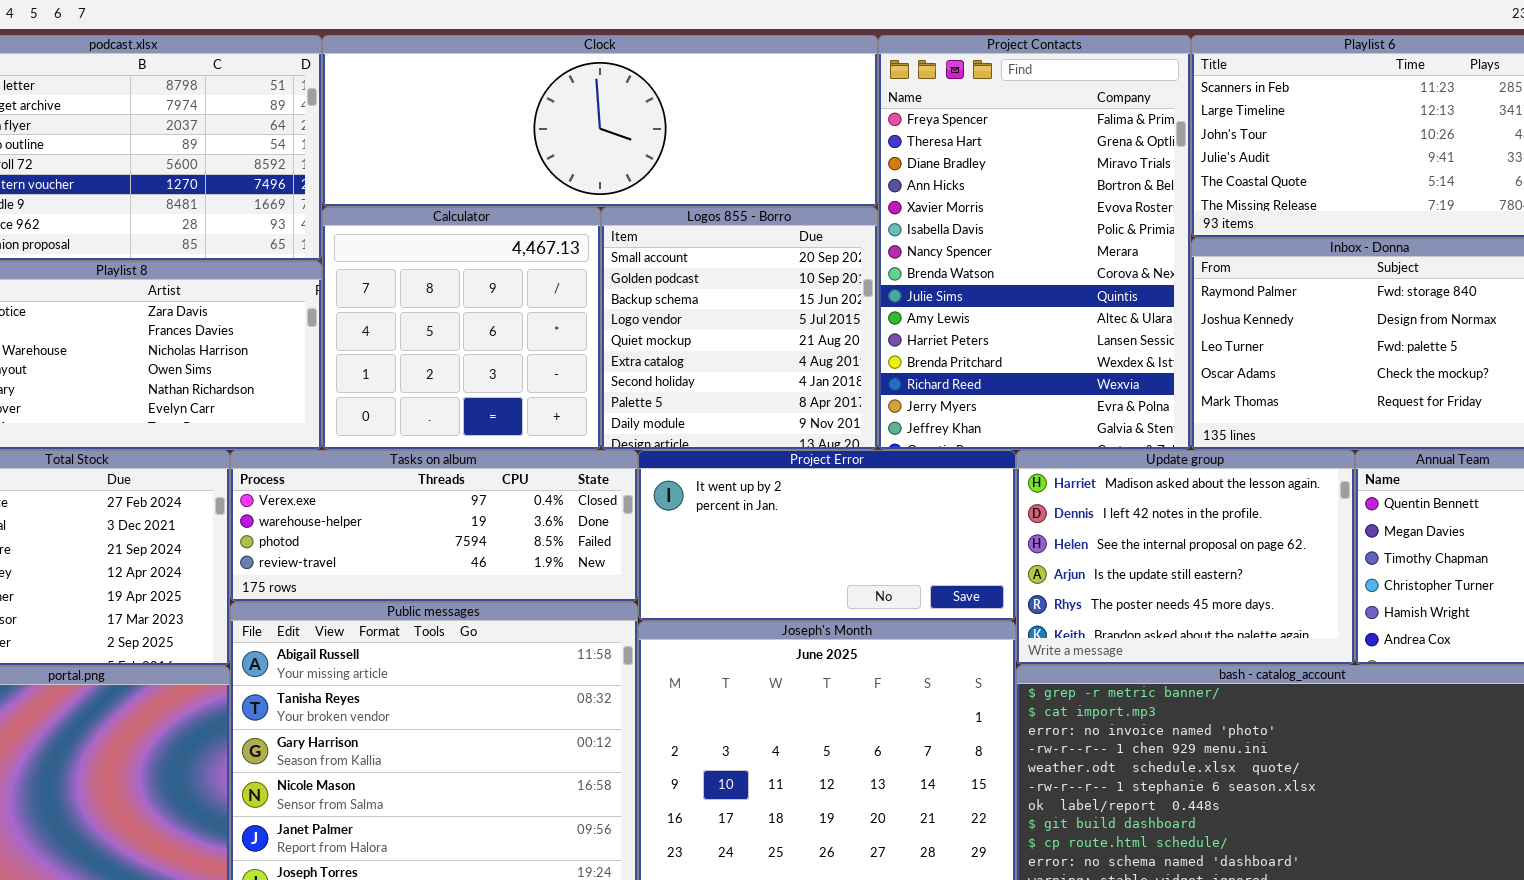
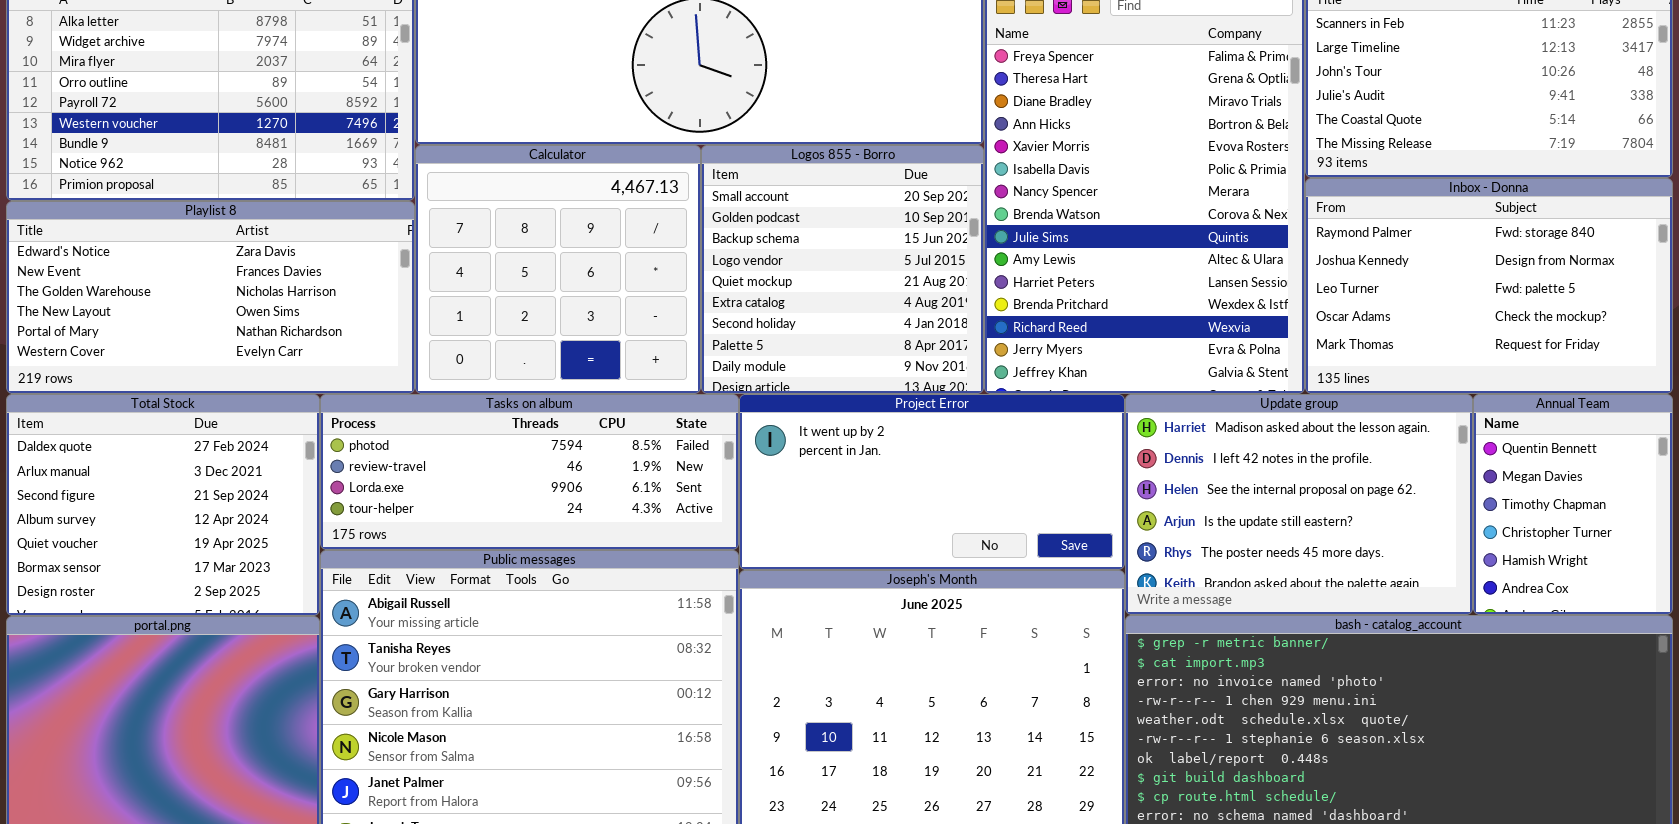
Tasks on album: [230,450,638,602] -> [320,394,739,550], scrolled down 2 rows

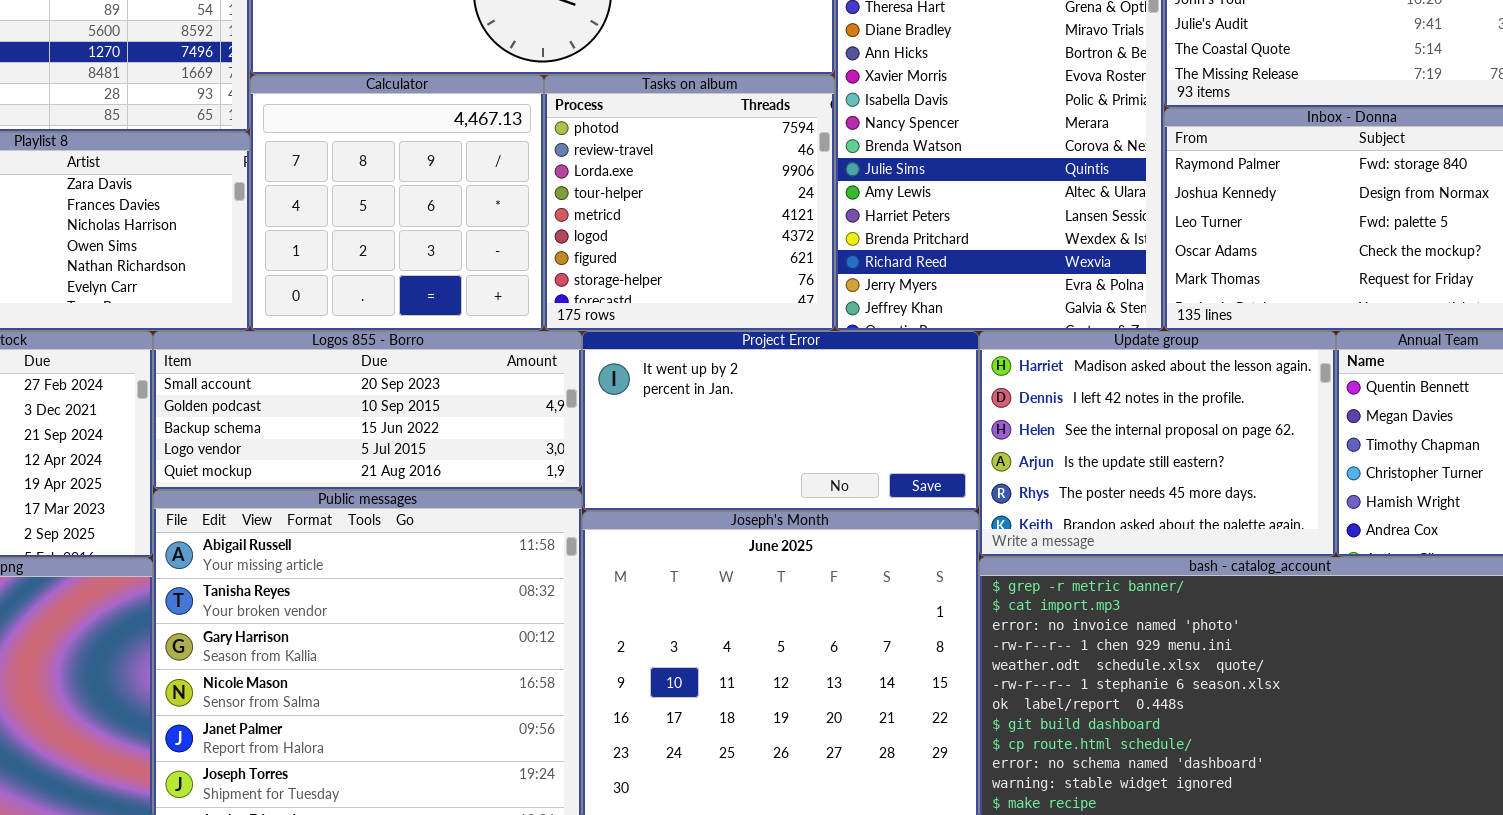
Logos 855 - Borro: [701,145,984,394] -> [153,331,582,490], moved, resized
Tasks on album: [320,394,739,550] -> [544,75,835,331], moved, resized

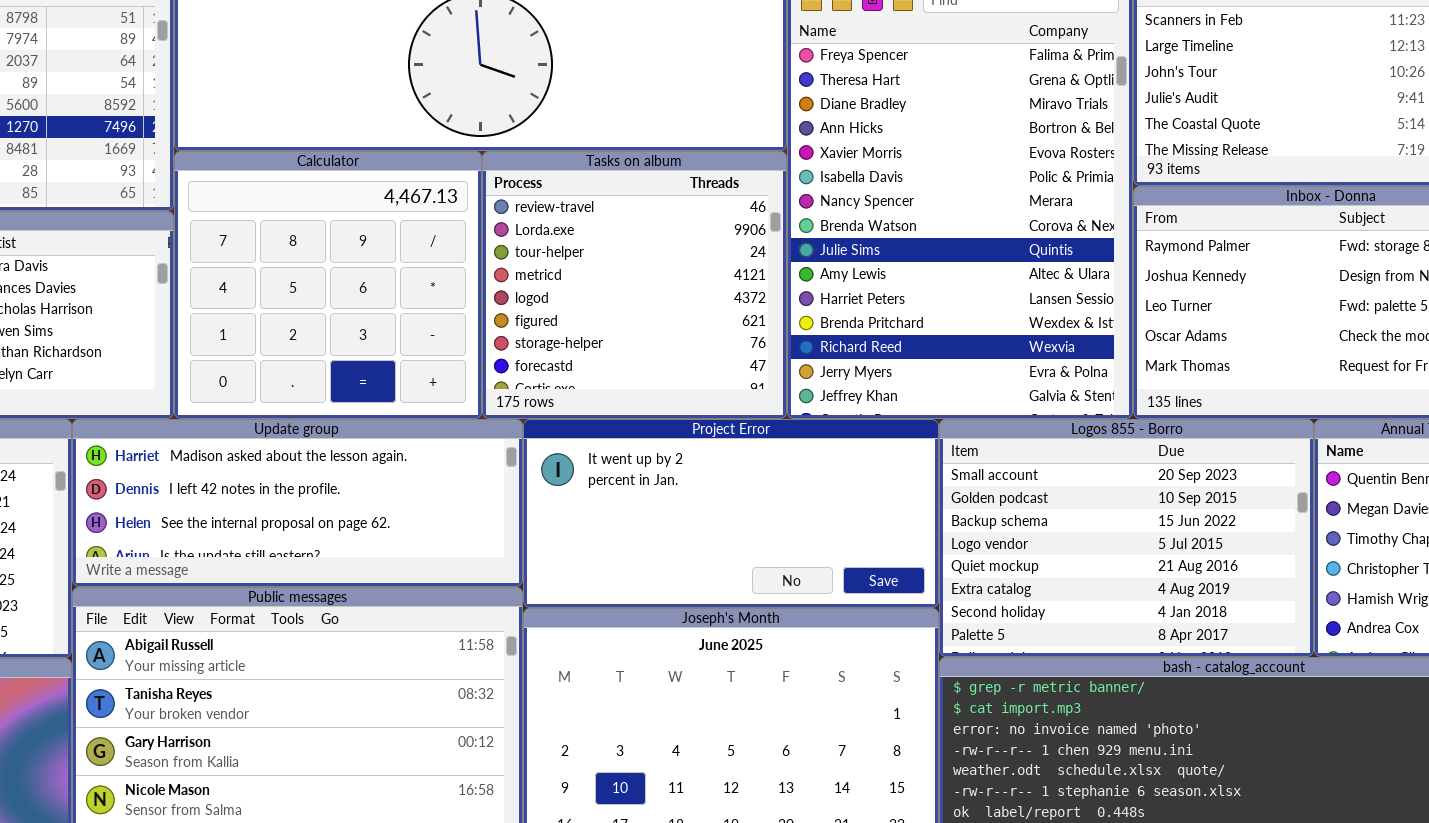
Tasks on album: [544,75,835,331] -> [482,151,787,419], scrolled down 1 row
Logos 855 - Borro: [153,331,582,490] -> [939,419,1314,657], moved, resized
Update group: [979,331,1336,557] -> [72,419,523,587], moved, resized

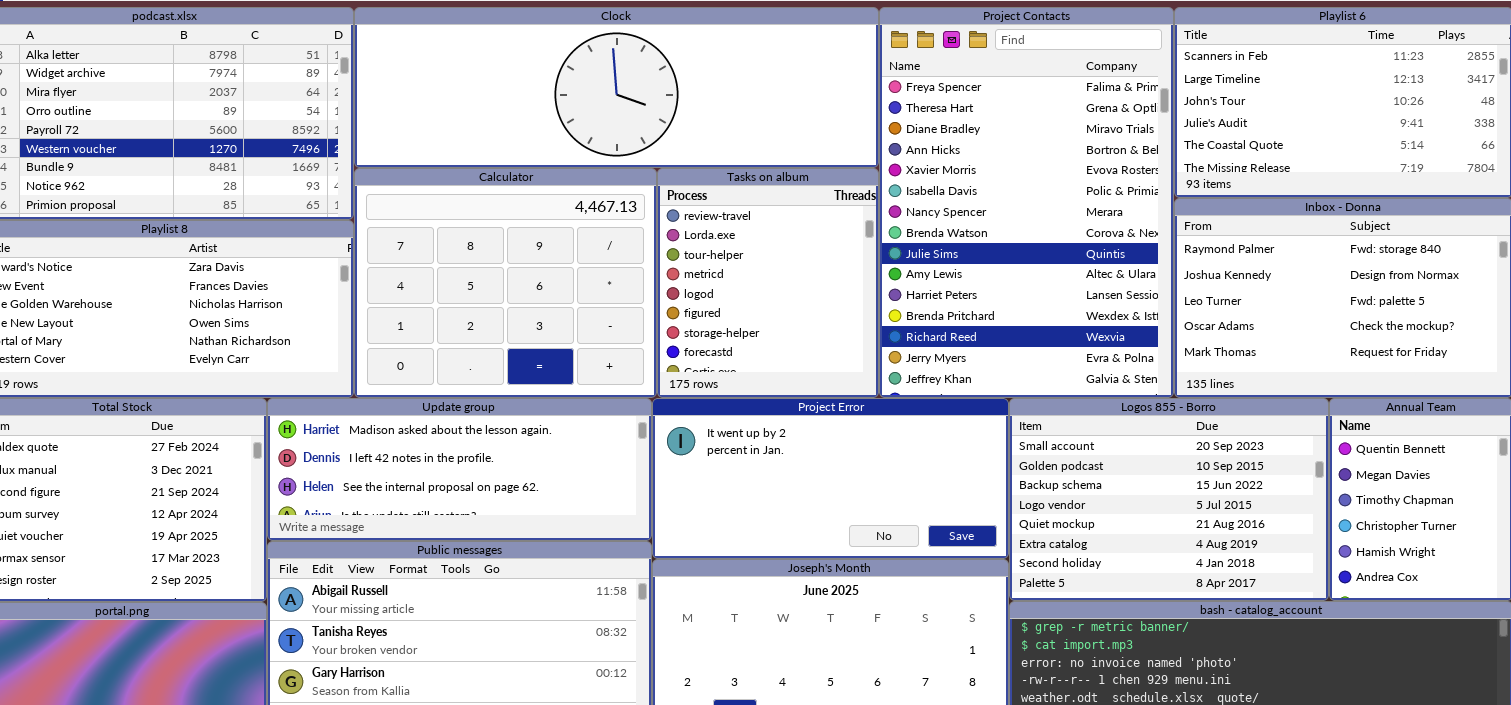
Calculator: [174,151,482,419] -> [354,168,657,398], resized
Tasks on album: [482,151,787,419] -> [657,168,879,398], resized

